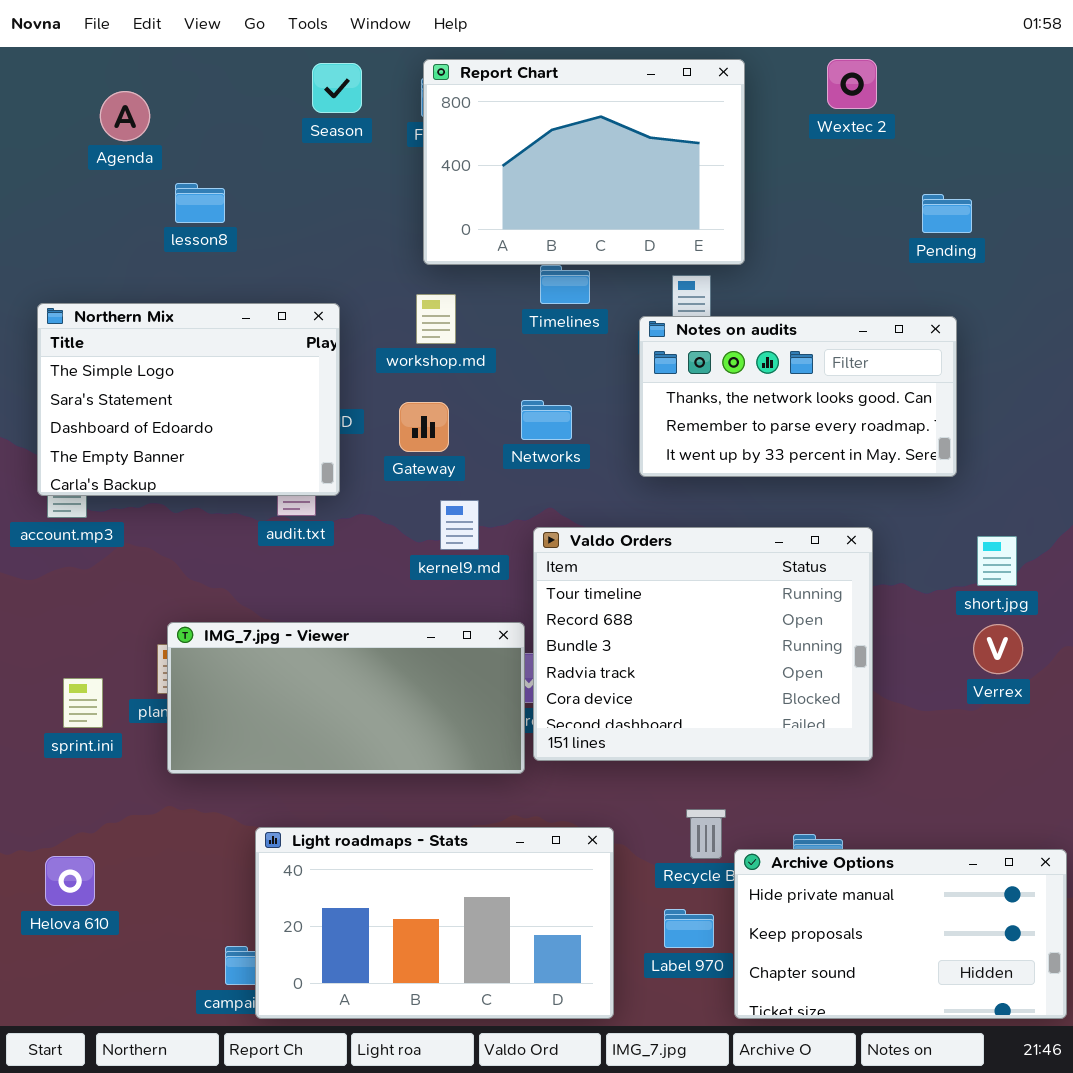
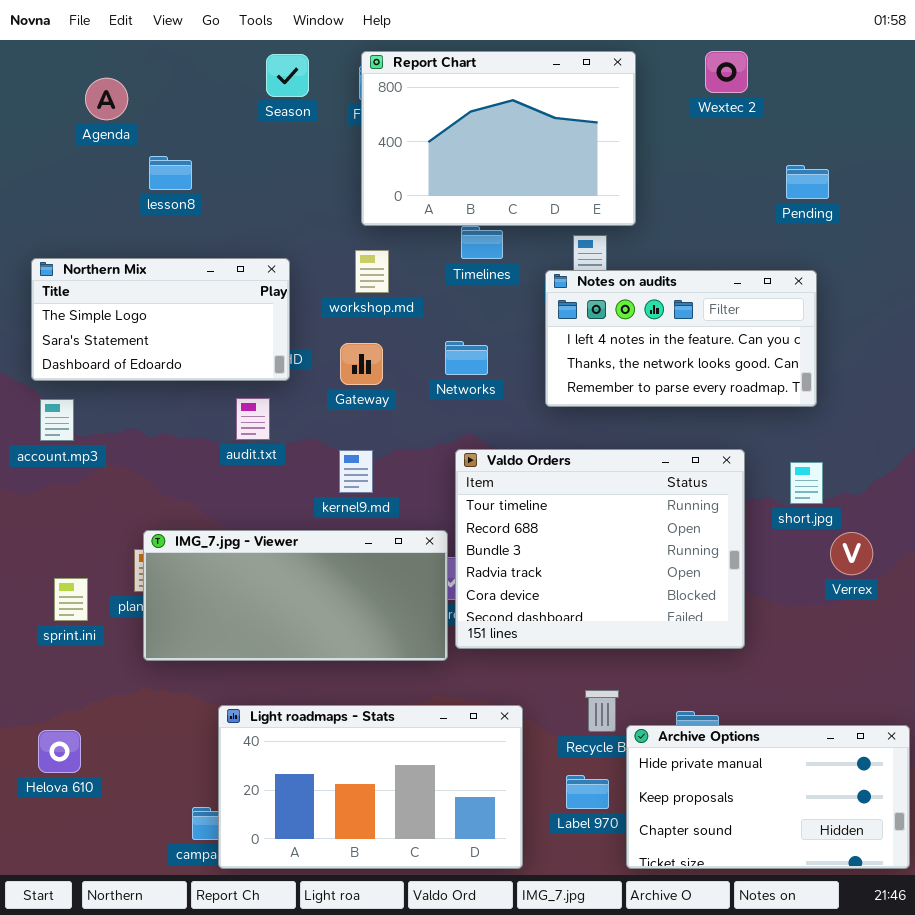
Northern Mix: [37,303,340,496] -> [31,258,290,381], resized
Notes on audits: [639,316,957,477] -> [545,270,817,407], scrolled up 1 row
kernel9.md: [440,500,479,550] -> [339,450,373,493], moved
short.jpg: [977,536,1017,586] -> [790,462,823,504], moved

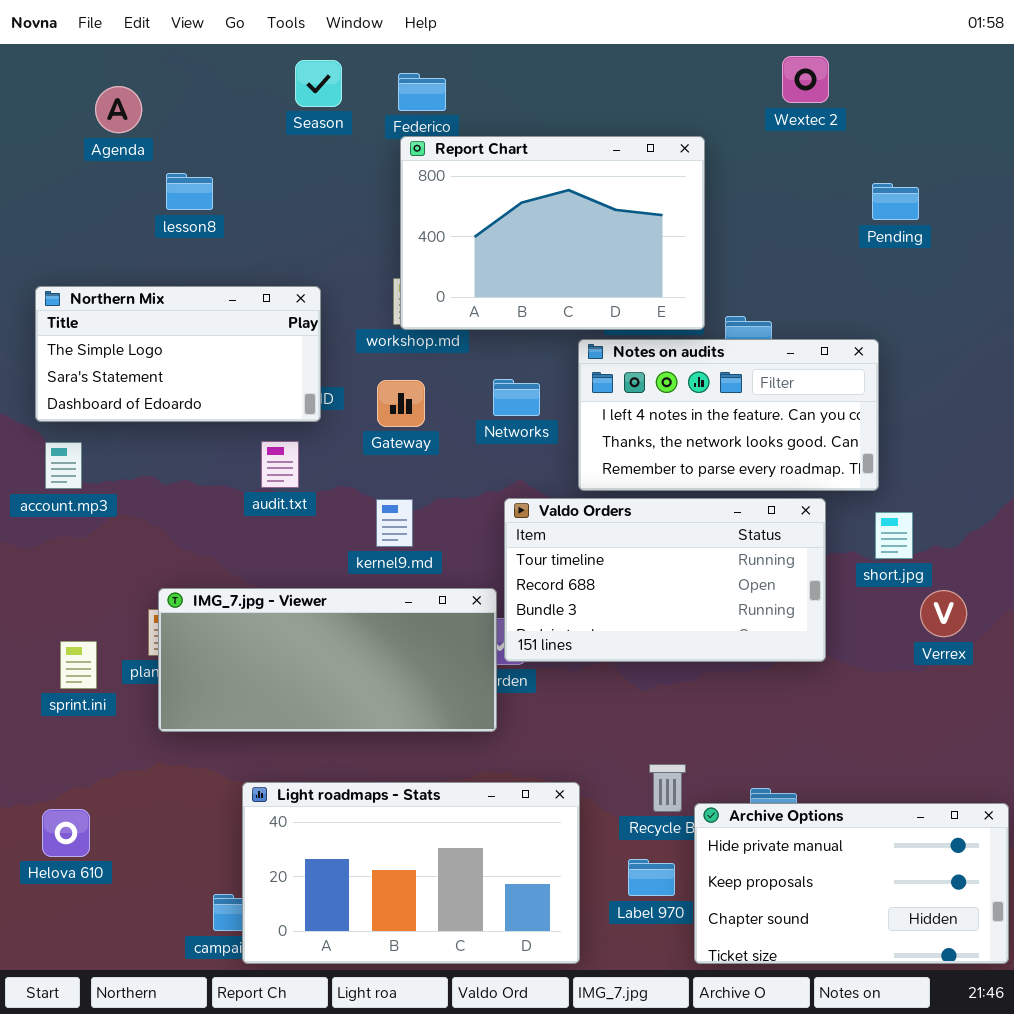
Report Chart: [361,51,636,226] -> [400,136,705,330], moved
Notes on audits: [545,270,817,407] -> [578,339,879,491], moved
Valdo Orders: [455,449,745,649] -> [504,498,826,662], resized

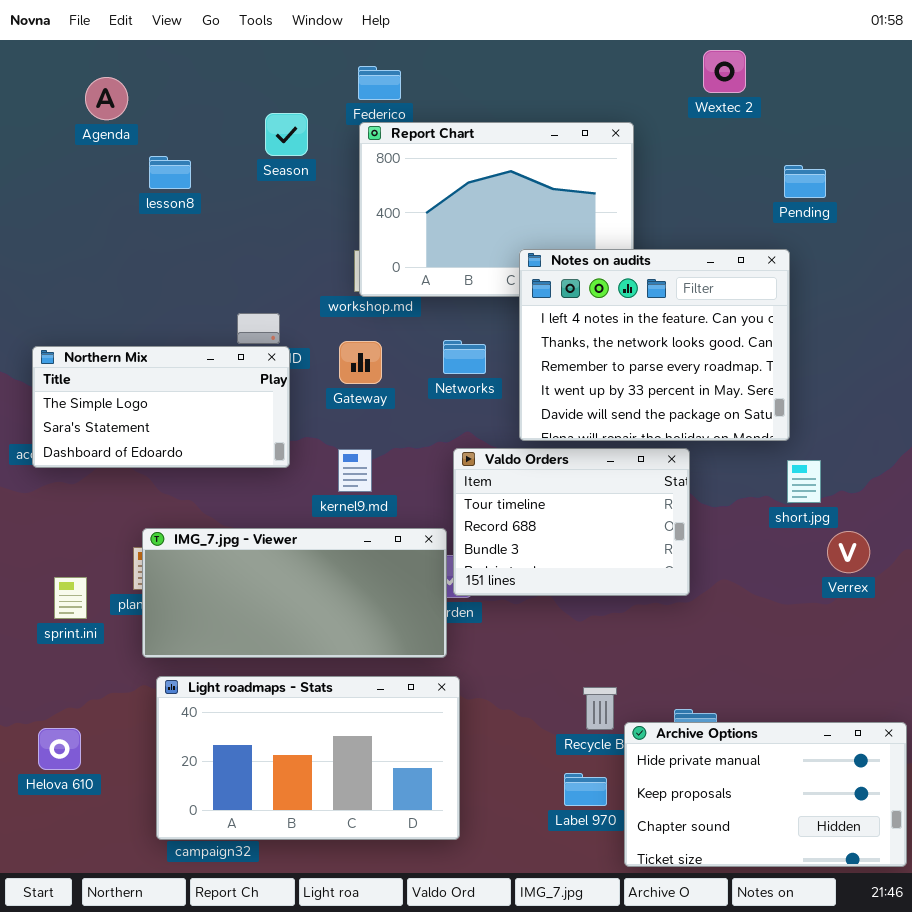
Season: [295,60,342,107] -> [265,113,308,156], moved
Northern Mix: [35,286,321,422] -> [32,346,290,468], moved
Notes on audits: [578,339,879,491] -> [519,249,790,441], resized
Valdo Orders: [504,498,826,662] -> [453,448,690,596], resized
Light roadmaps - Stats: [242,782,580,964] -> [156,676,460,840], moved

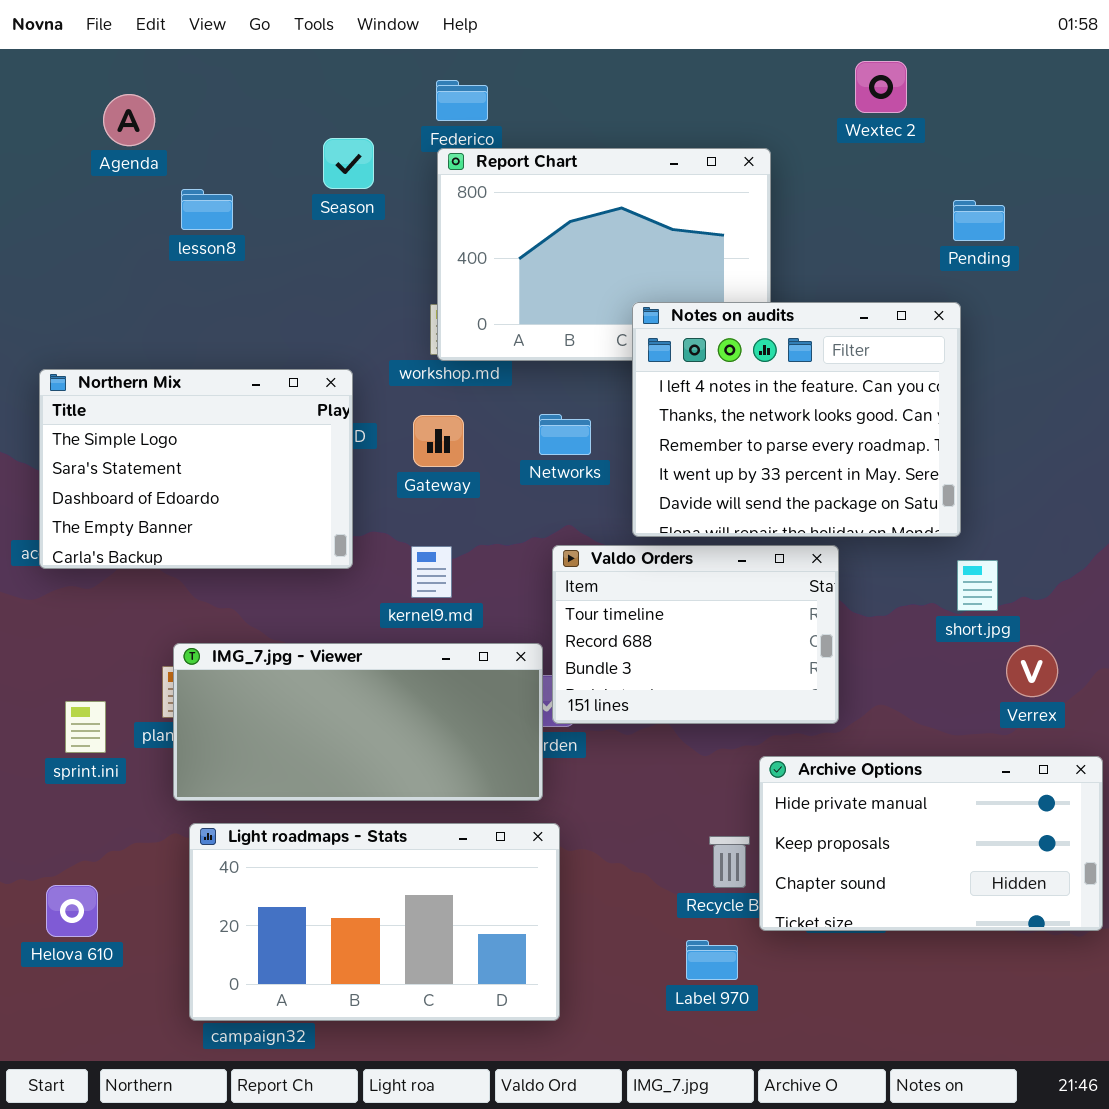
Northern Mix: [32,346,290,468] -> [39,369,353,569], resized
Archive Options: [624,722,907,867] -> [759,756,1103,931], moved

